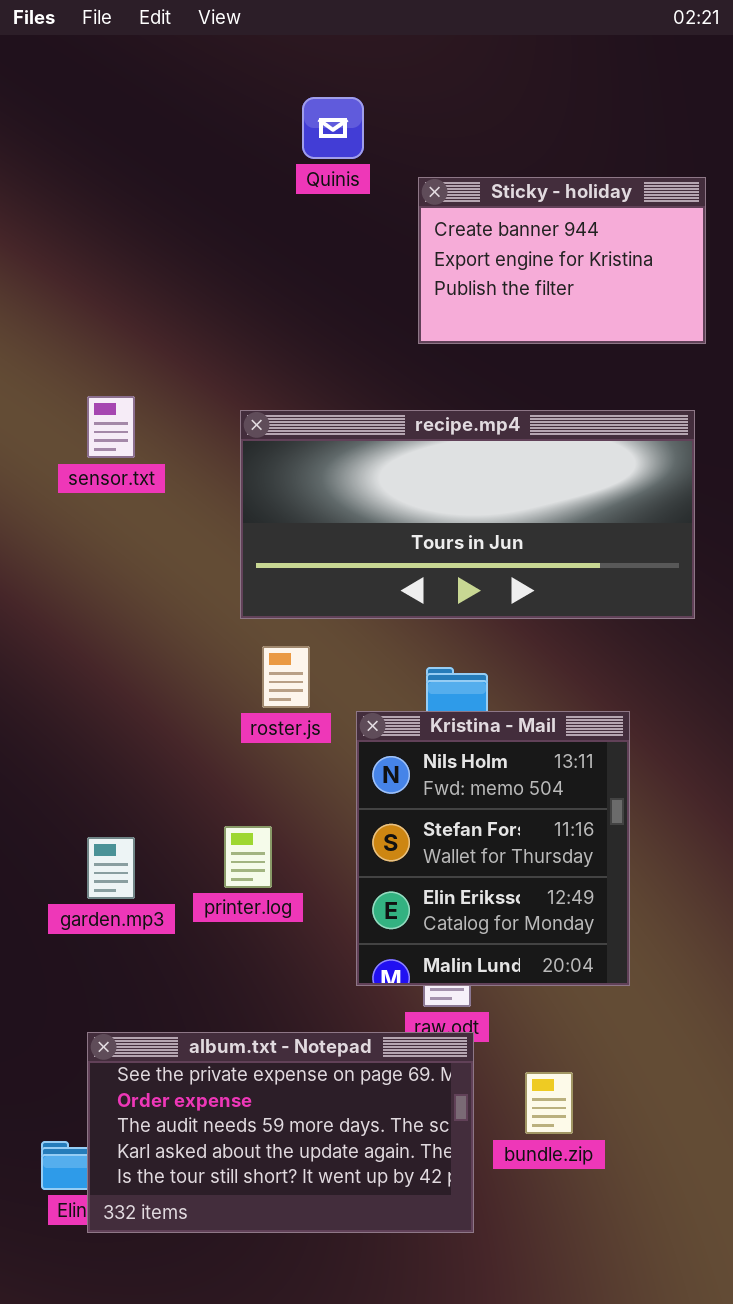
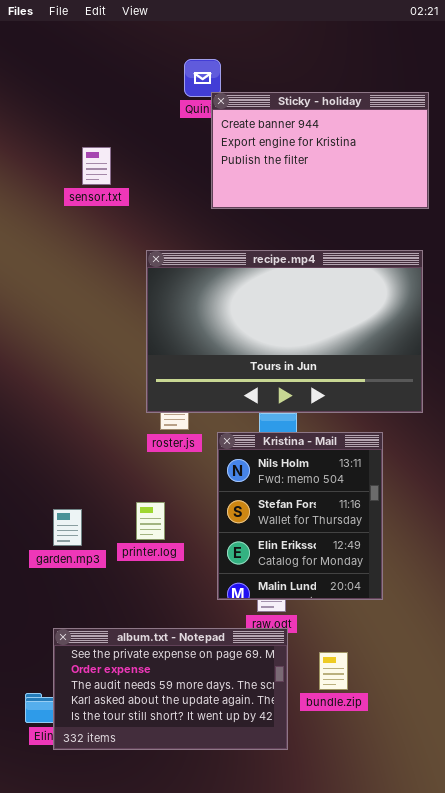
Sticky - holiday: [418,177,706,344] -> [211,92,429,209], resized
sensor.txt: [87,396,135,458] -> [82,147,111,185], moved
recipe.mp4: [240,410,695,619] -> [146,250,423,413], resized

